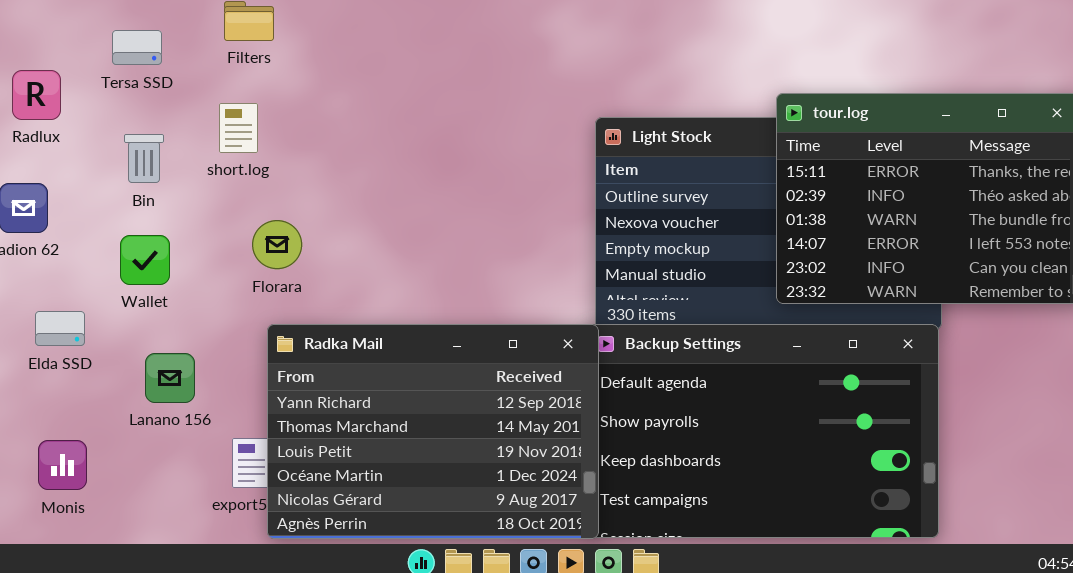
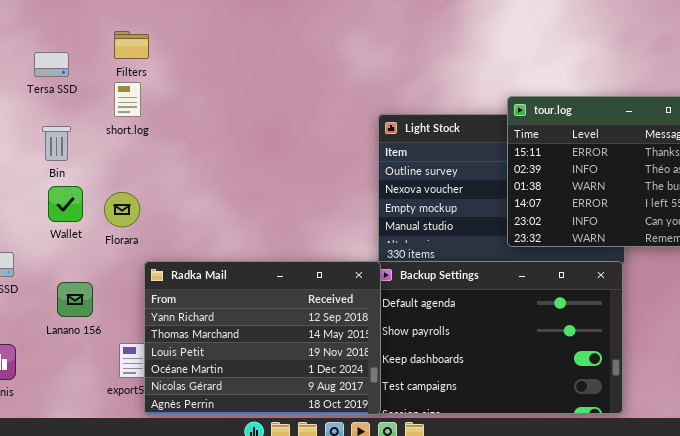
short.log: [219,103,258,153] -> [114,82,141,117], moved
Florara: [252,220,302,269] -> [104,192,140,227], moved
Wallet: [120,235,170,285] -> [48,186,83,222], moved

